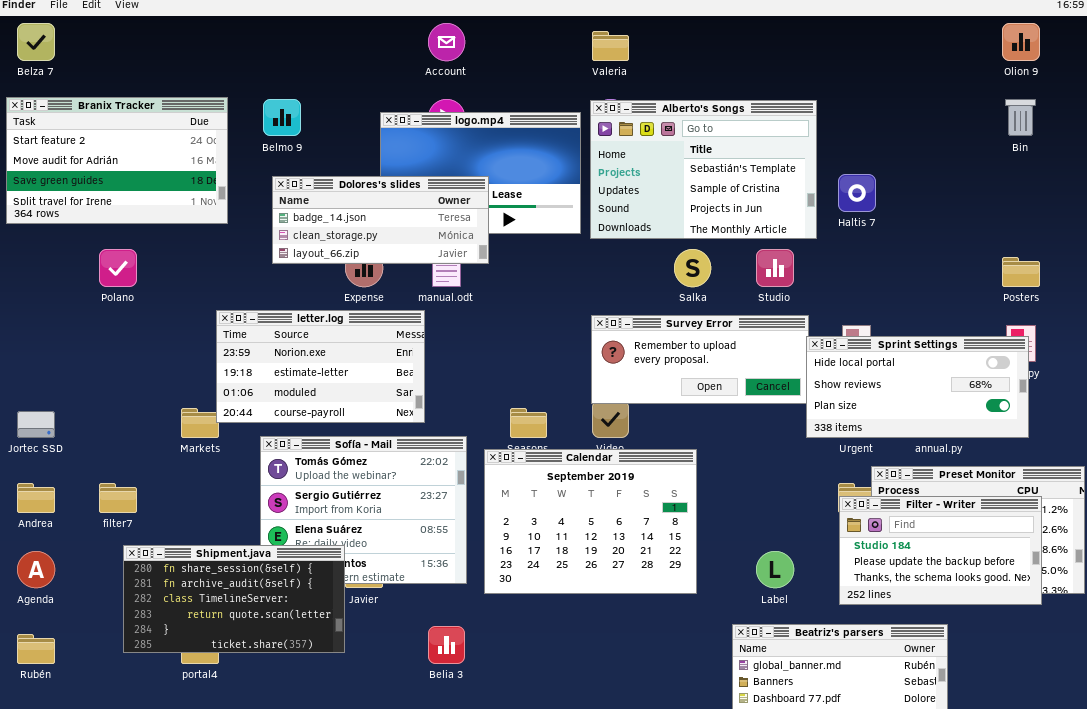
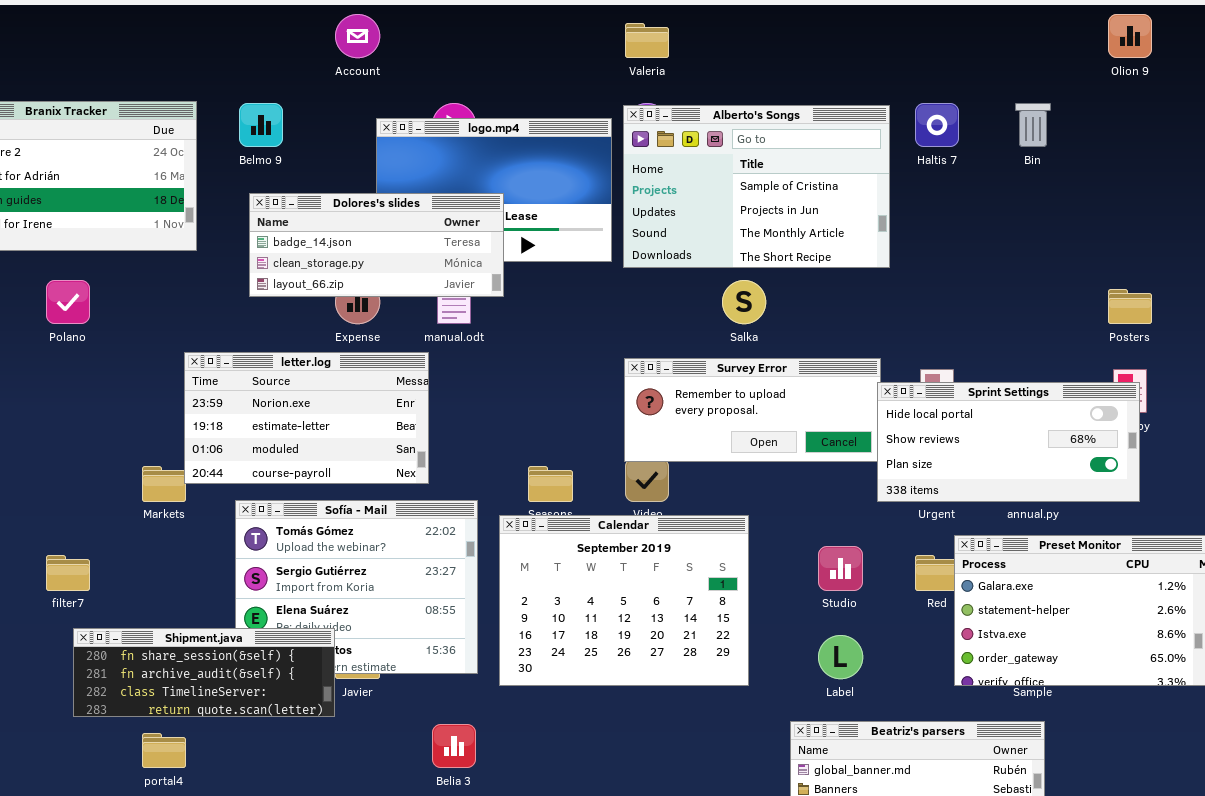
Account: [428,23,465,61] -> [335,14,380,58], moved
Bin: [1005,99,1036,136] -> [1015,103,1051,147], moved
Alberto's Songs: [590,100,817,239] -> [623,105,890,268], scrolled down 1 row
Haltis 7: [838,174,876,212] -> [915,103,959,147], moved
Studio: [756,249,794,287] -> [818,546,863,591], moved
Filter - Writer: [839,496,1042,605] -> none, closed
Shipment.java: [123,545,345,653] -> [73,628,335,717], resized

